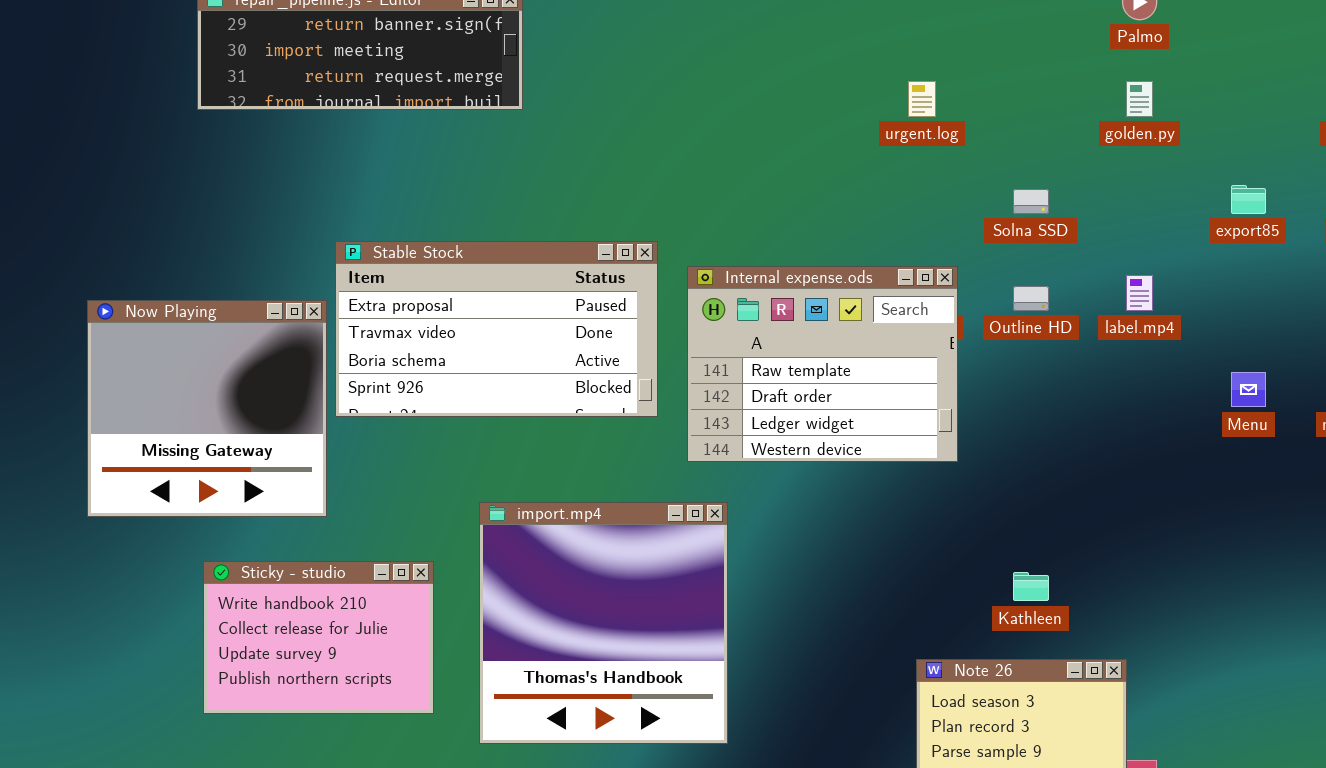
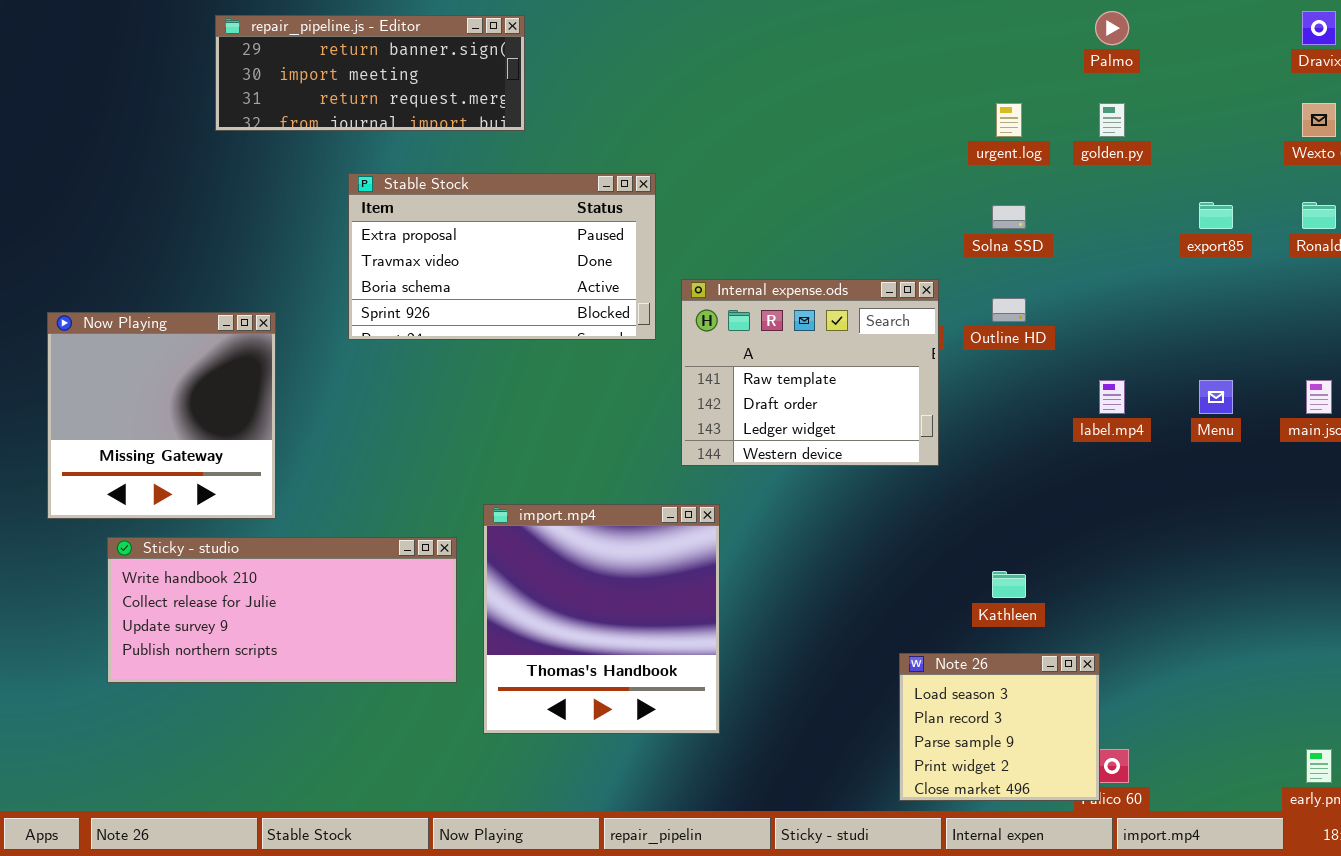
urgent.log: [908,81,936,117] -> [996,103,1022,137], moved
Stable Stock: [335,241,658,417] -> [348,173,656,340], moved
label.mp4: [1126,275,1153,311] -> [1099,380,1125,414], moved
Now Playing: [87,300,327,517] -> [47,312,276,519], moved
Sticky - studio: [203,561,434,714] -> [107,537,457,683], moved, resized

